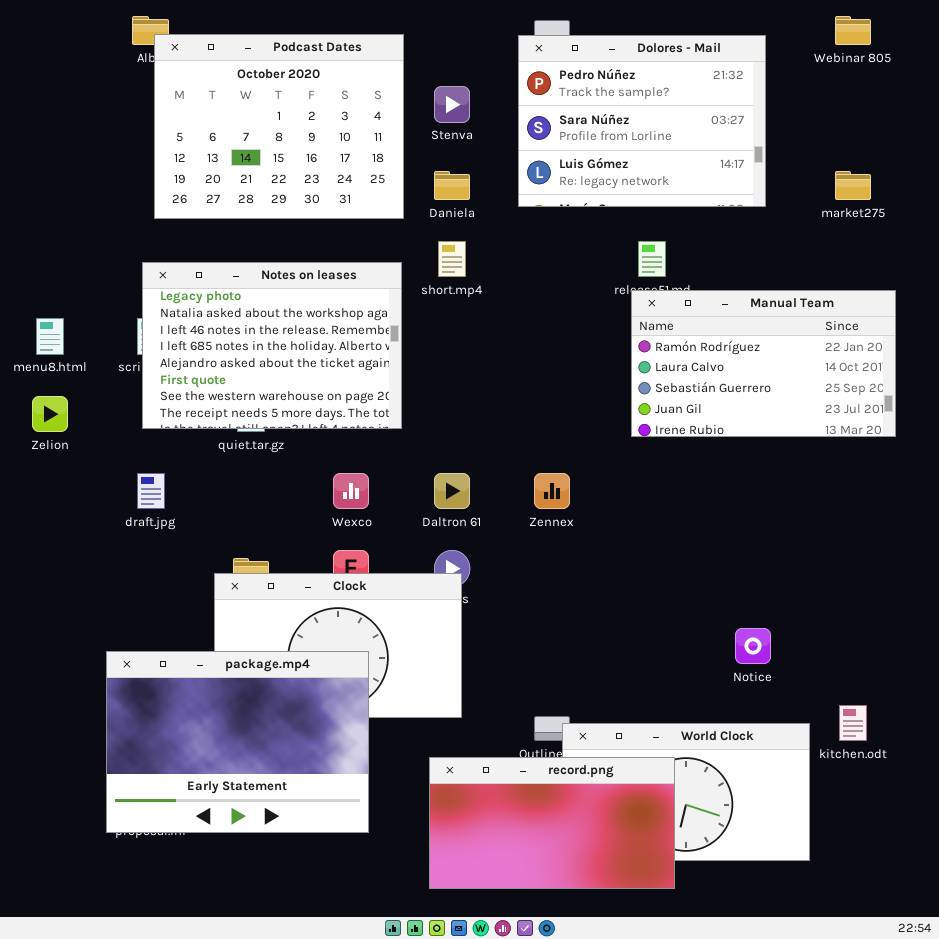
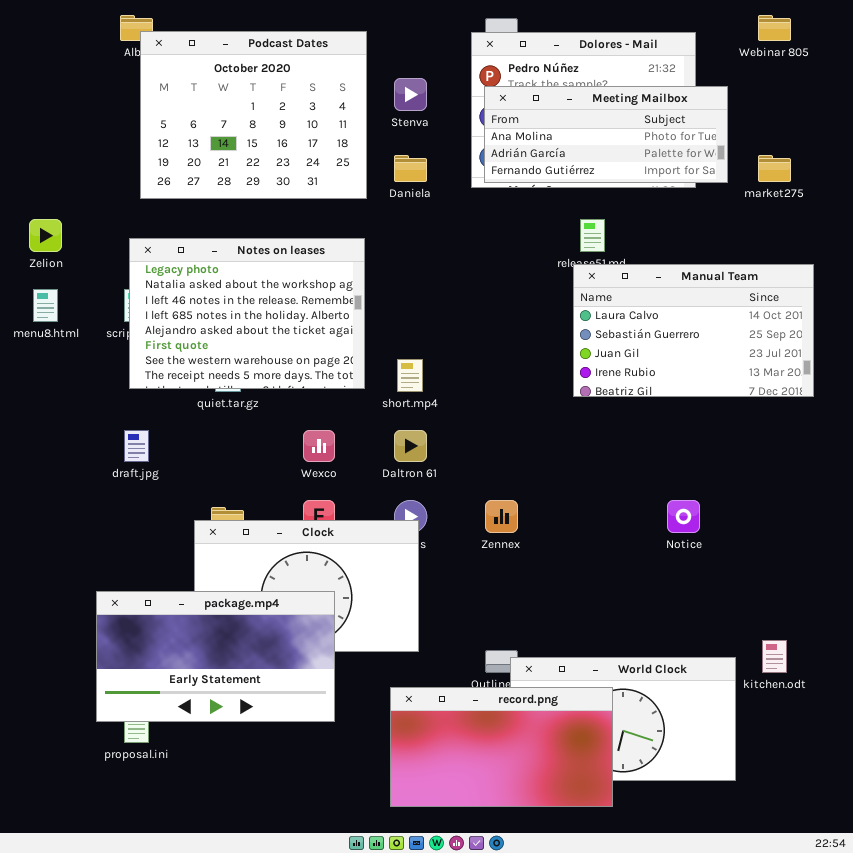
Meeting Mailbox: none -> [484,86,728,183], opened
short.mp4: [438,241,466,277] -> [397,359,423,392], moved
Manual Team: [631,290,896,437] -> [573,264,814,397], scrolled down 1 row
Zelion: [32,396,68,432] -> [29,219,62,252], moved
Zennex: [534,473,570,509] -> [485,500,518,533], moved
Notice: [735,628,771,664] -> [667,500,700,533], moved
package.mp4: [106,651,369,833] -> [96,591,335,722], resized

